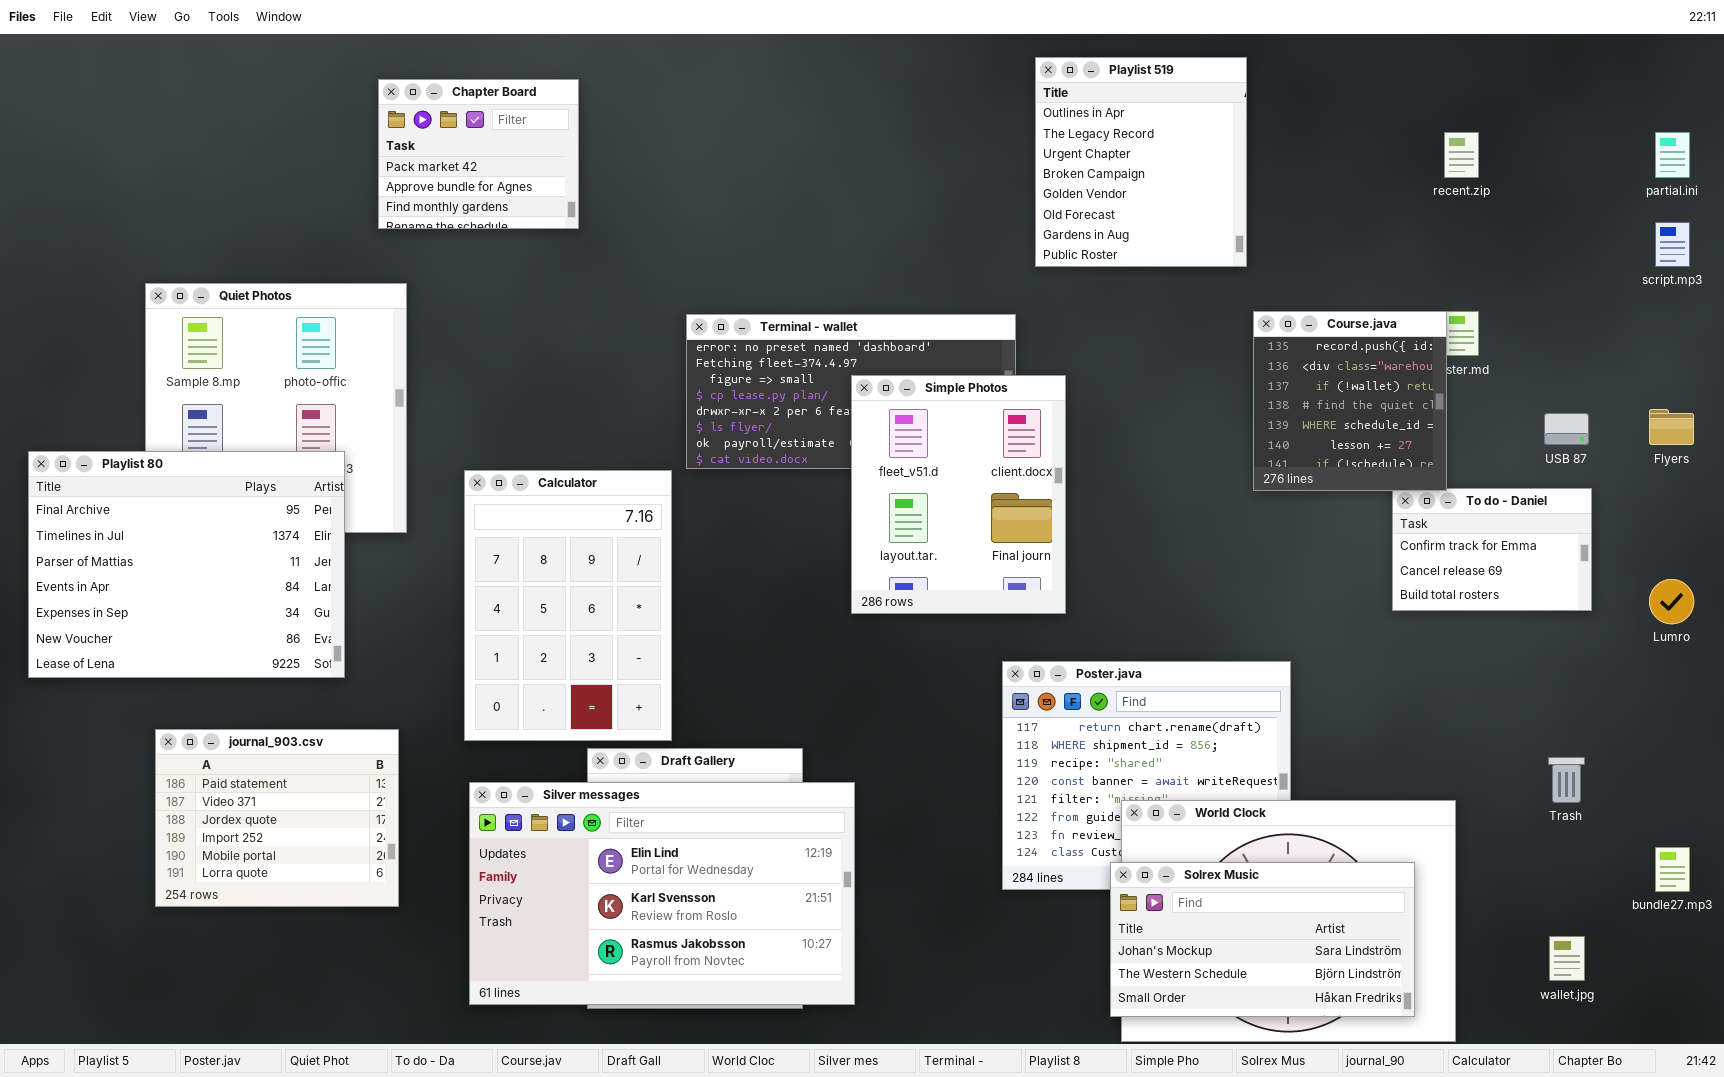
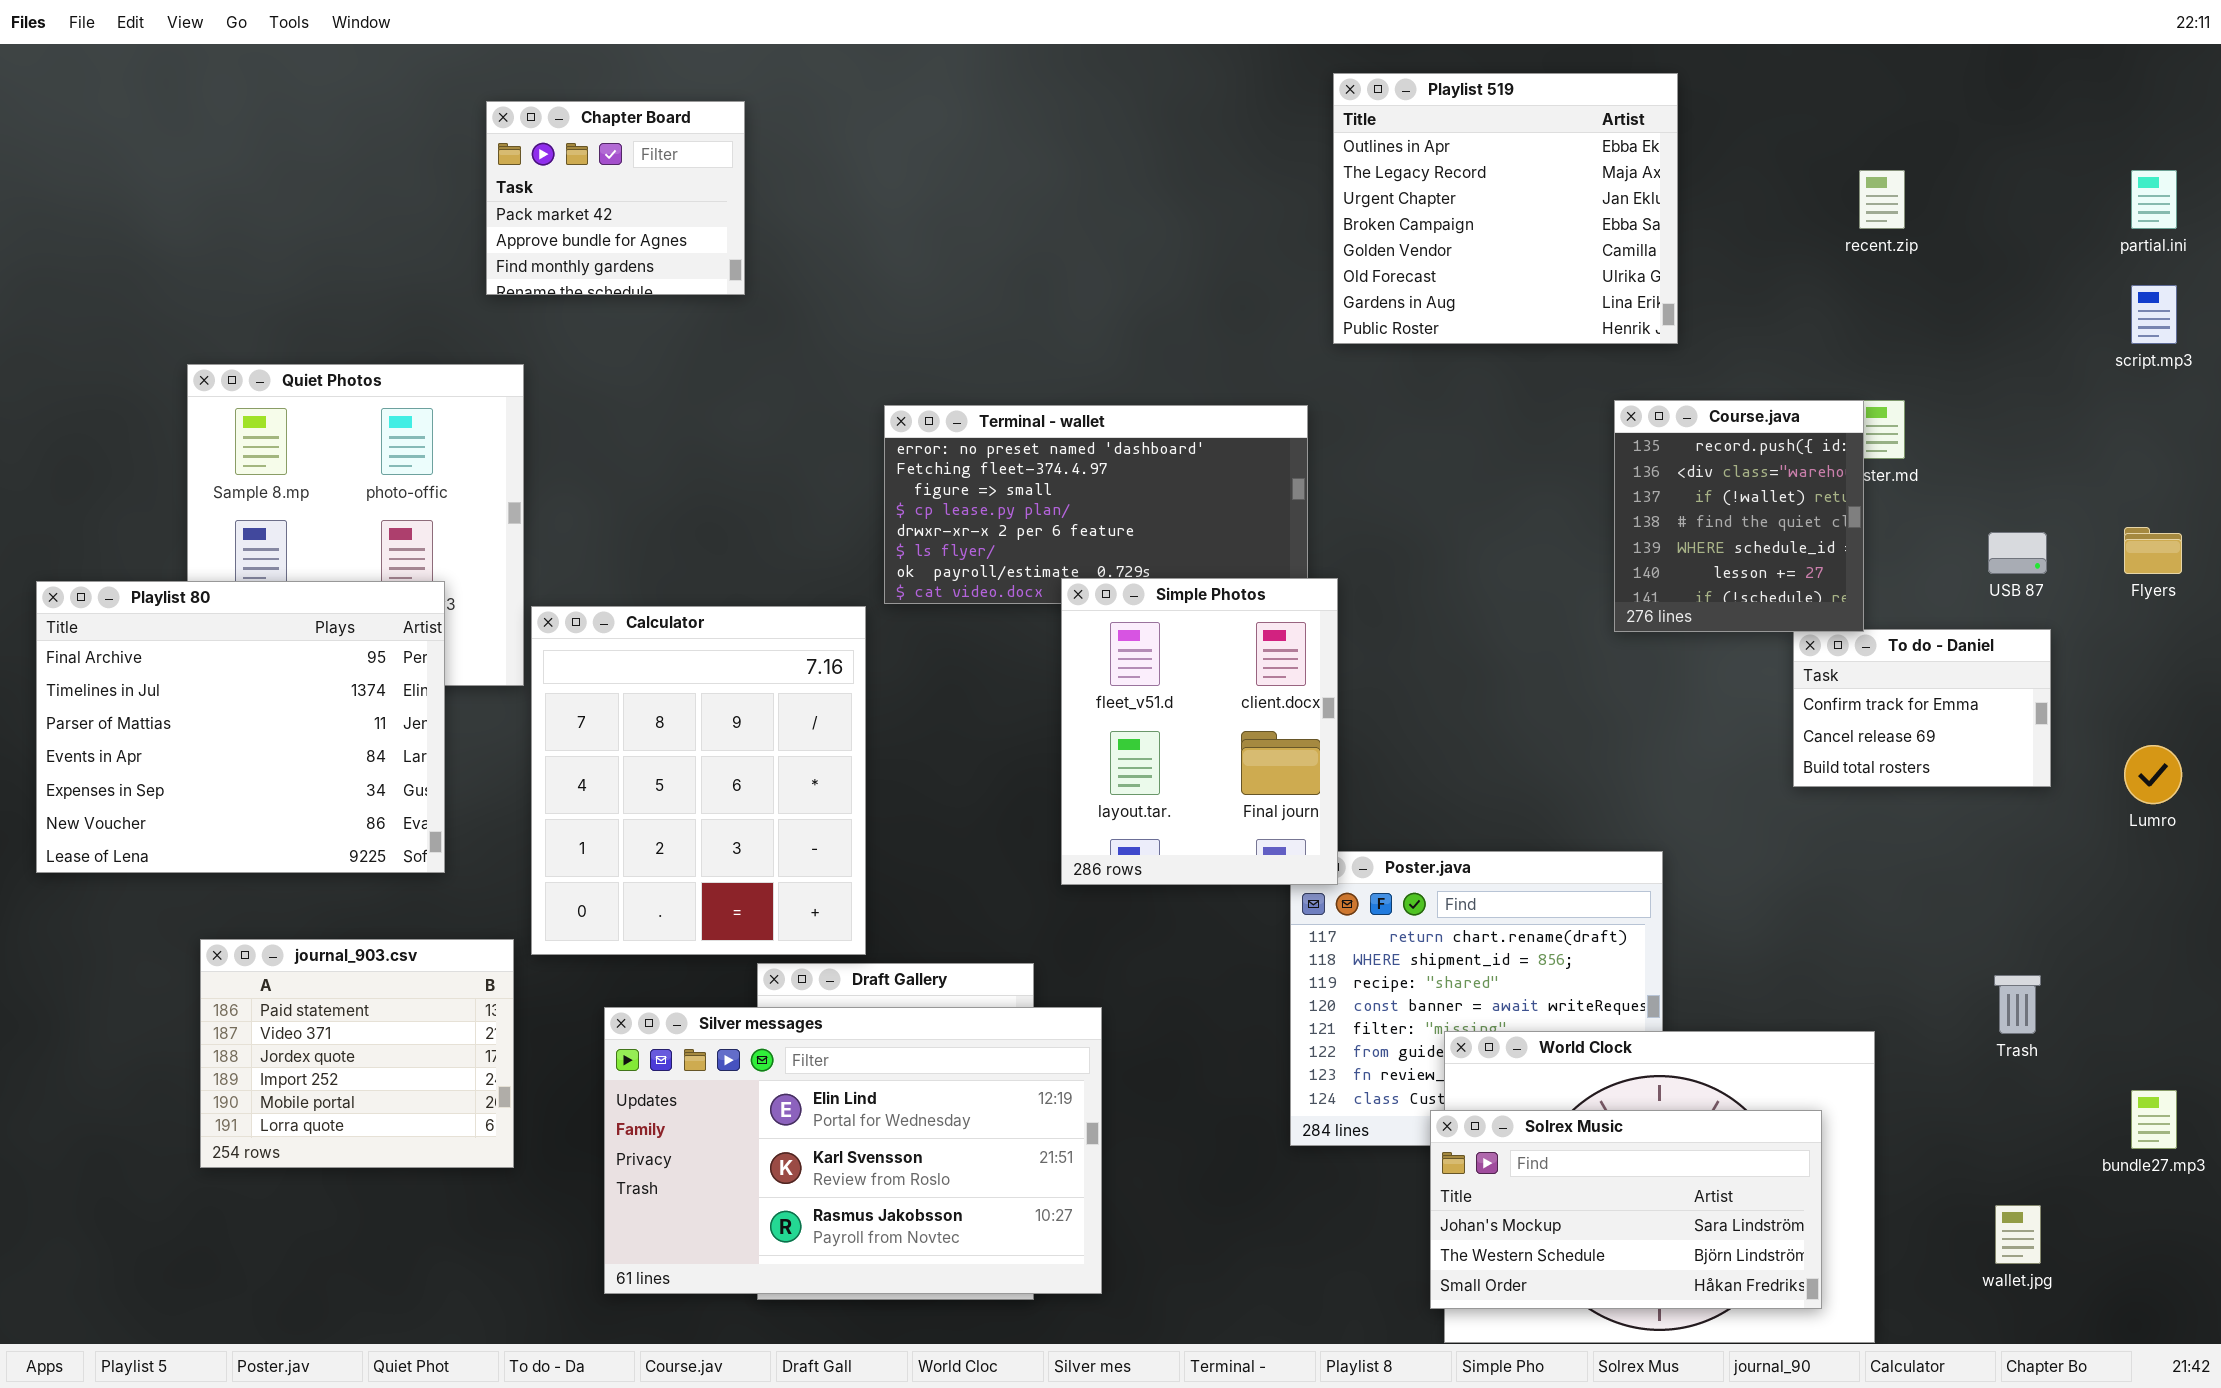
Playlist 519: [1035,57,1247,267] -> [1333,73,1678,344], resized
Simple Photos: [851,375,1066,614] -> [1061,578,1338,885], moved
Calculator: [464,470,672,741] -> [531,606,866,955], resized

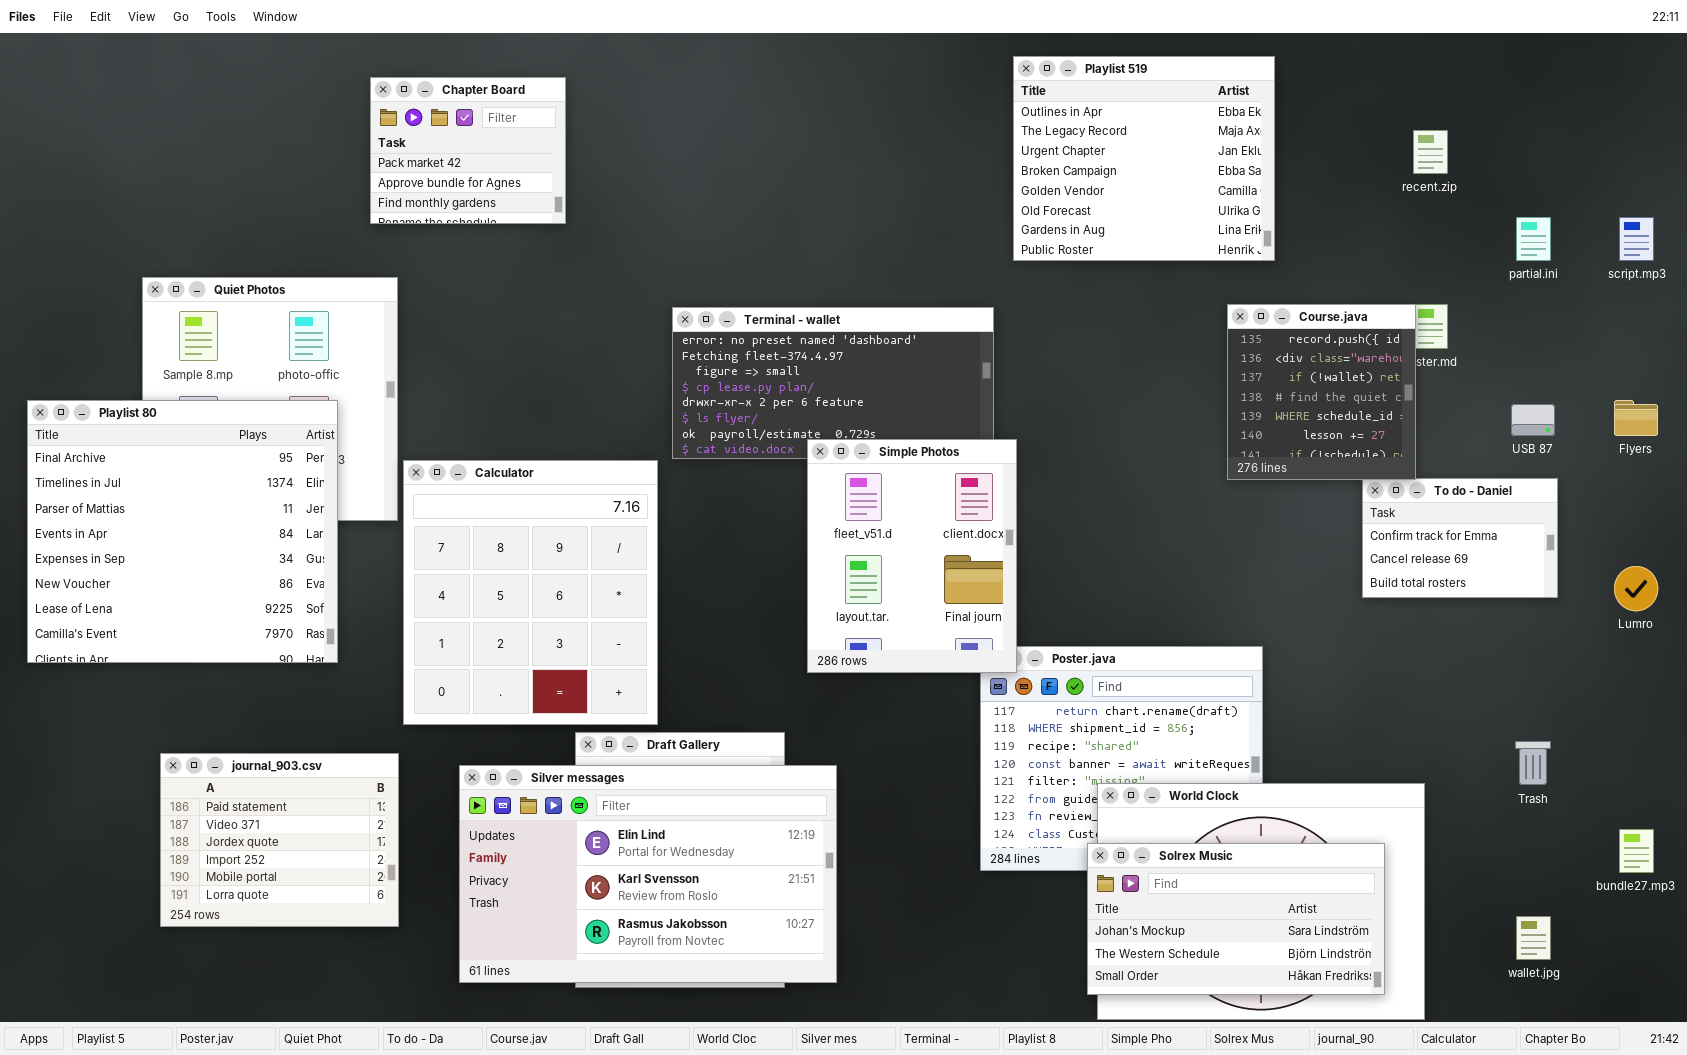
partial.ini: [2131,170,2177,229] -> [1516,217,1551,261], moved
Playlist 80: [36,581,445,873] -> [27,400,338,663], resized
journal_903.csv: [200,939,514,1168] -> [160,753,399,927], moved

